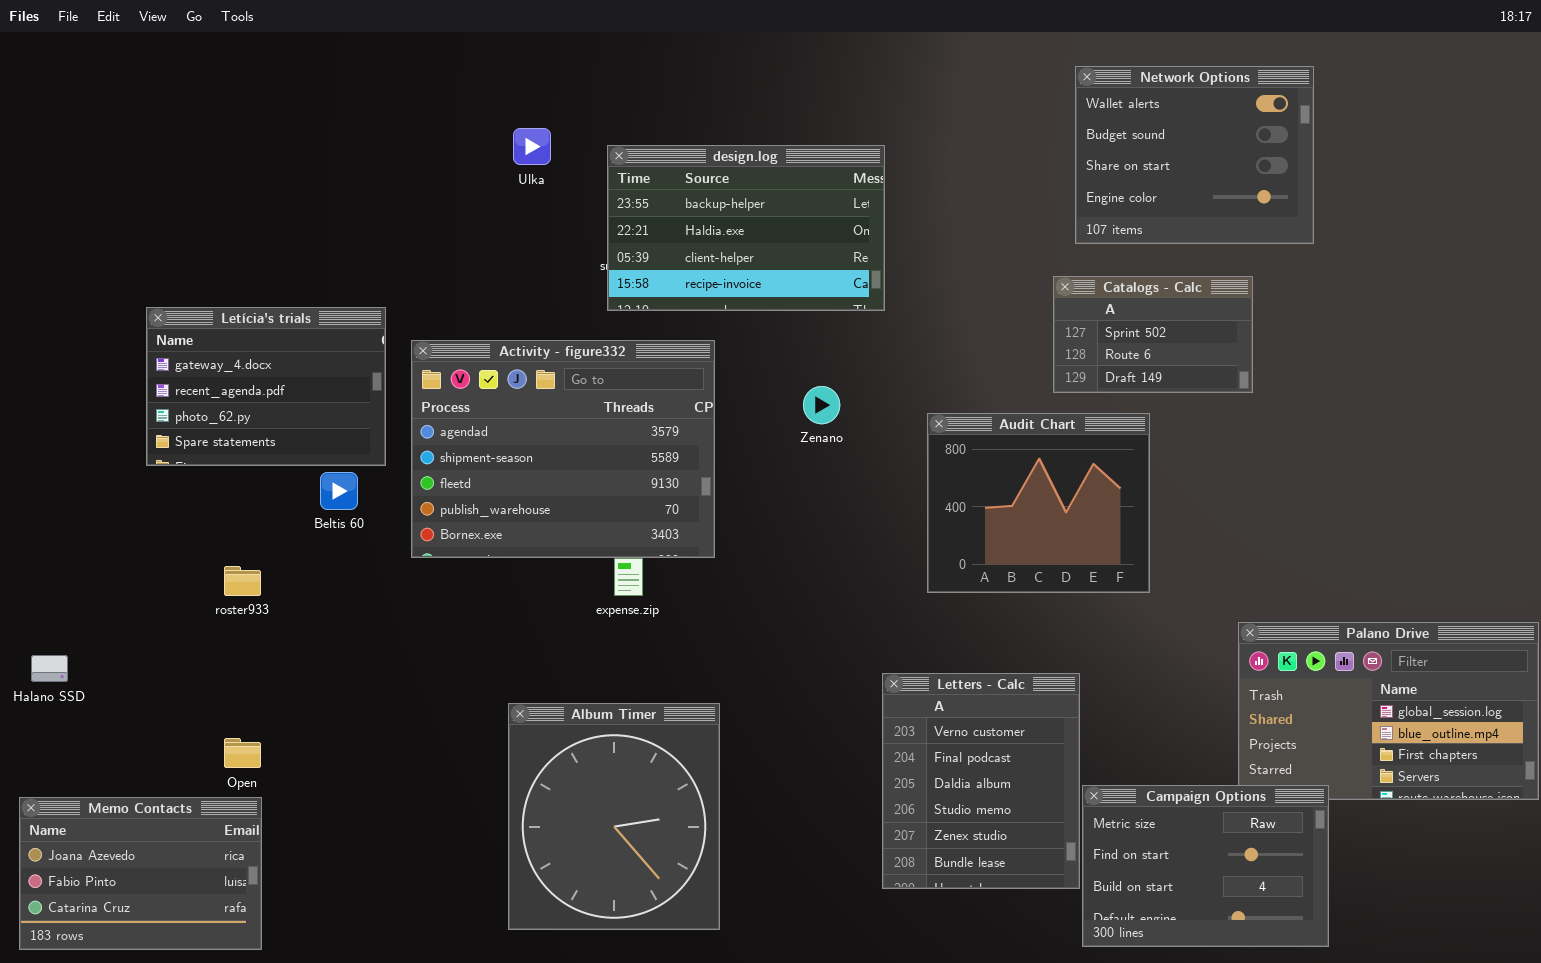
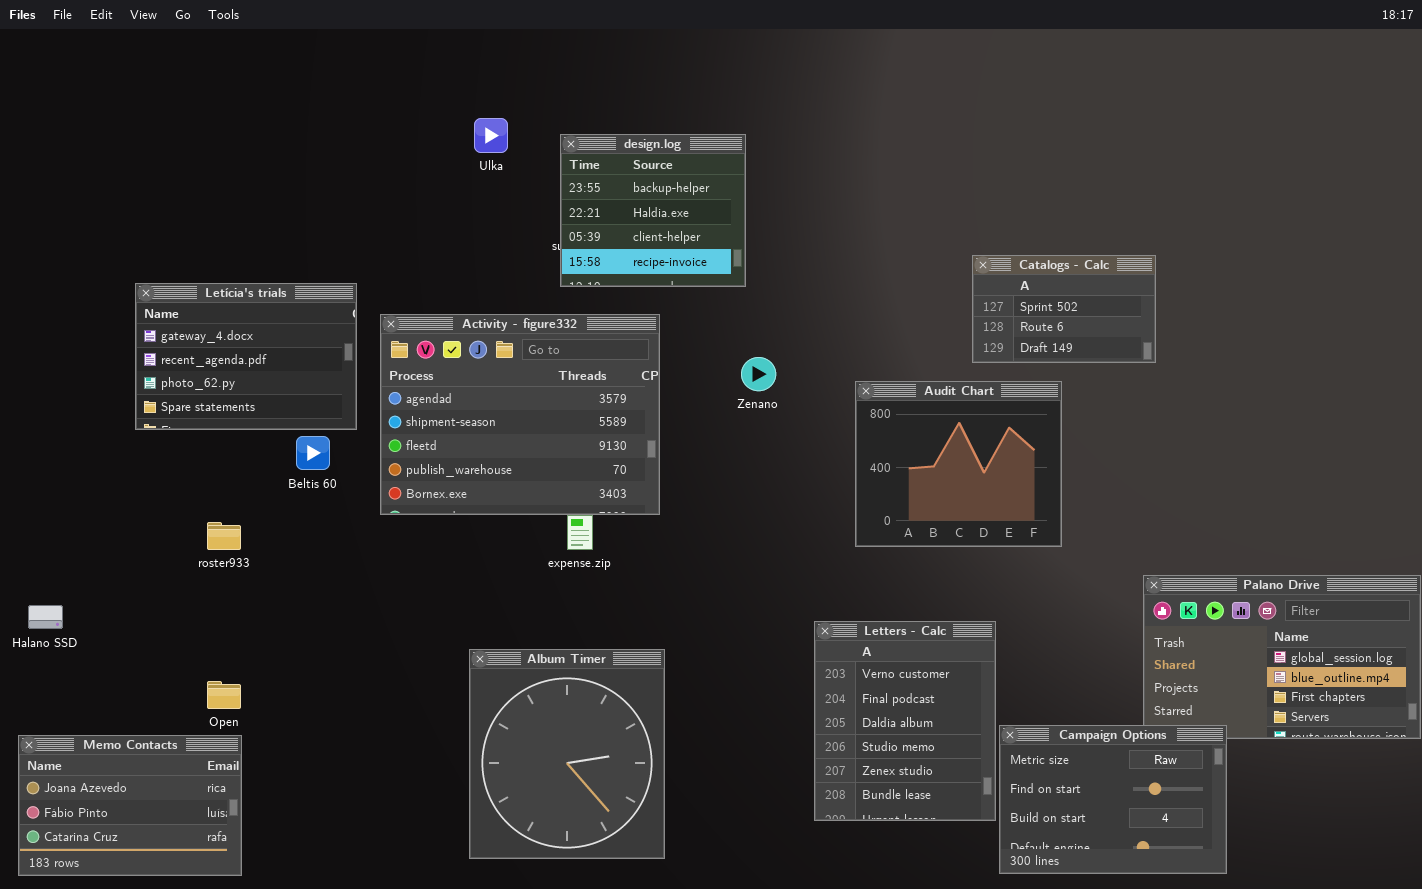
Network Options: [1075,66,1314,244] -> none, closed
design.log: [607,145,885,311] -> [560,134,746,287], resized

